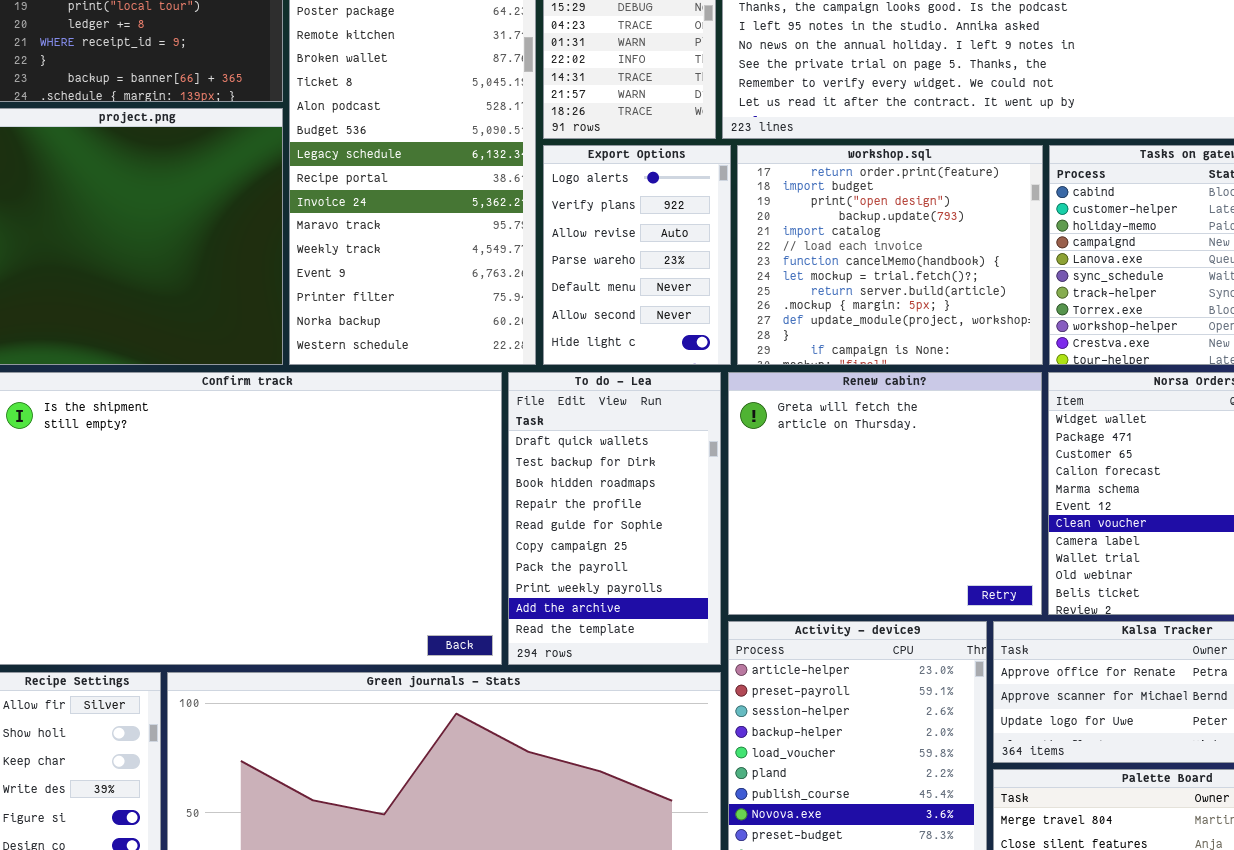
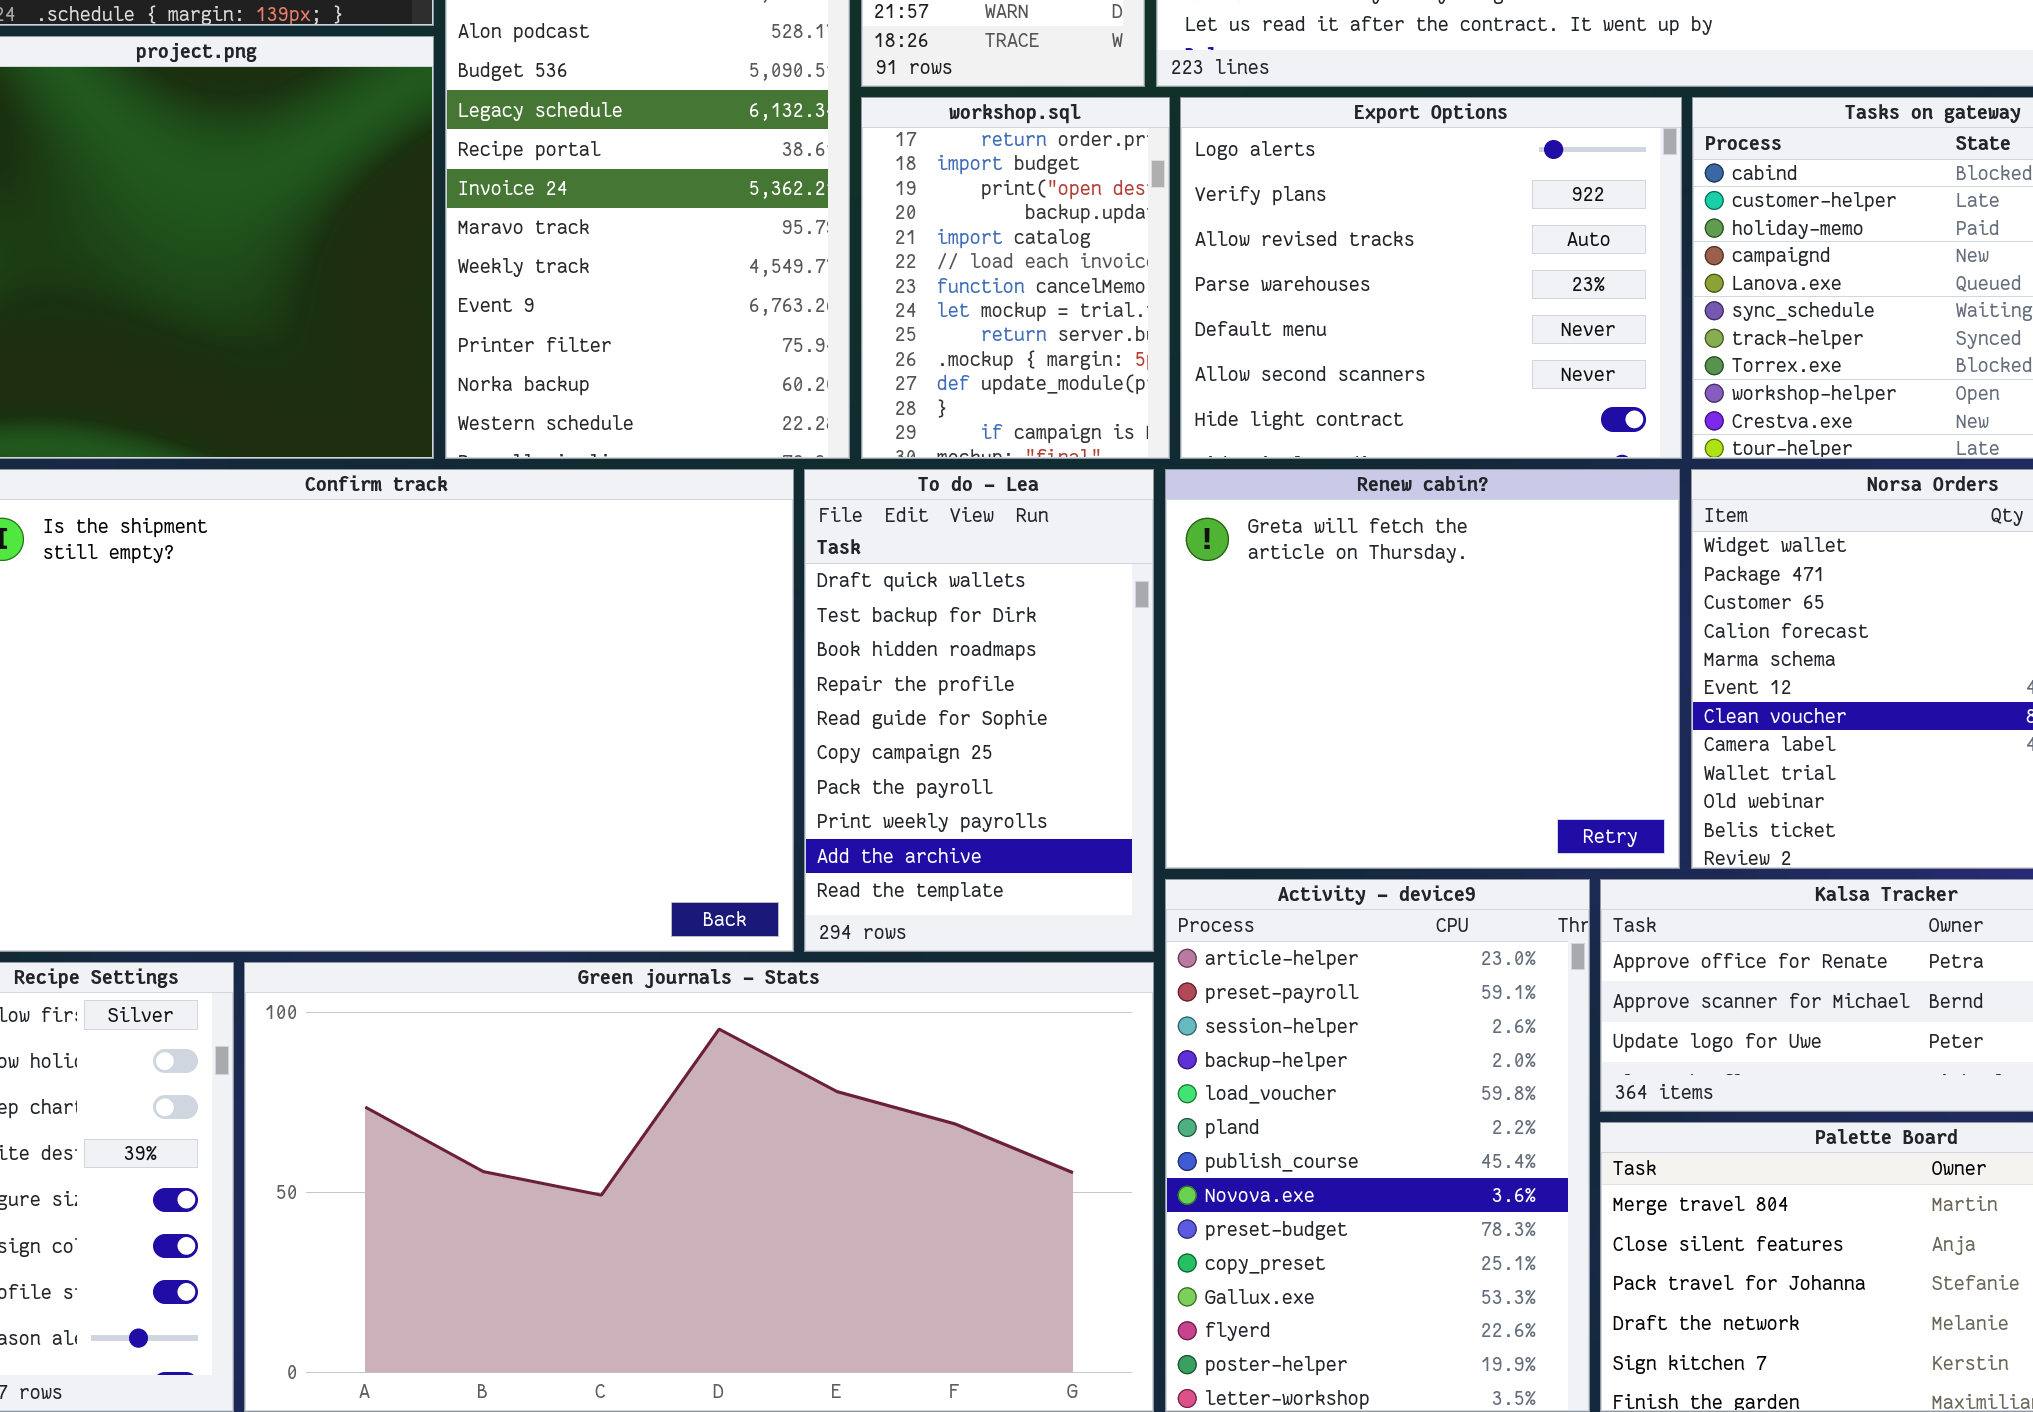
Export Options: [543,145,731,365] -> [1180,97,1682,459], moved, resized
workshop.sql: [737,145,1043,365] -> [861,97,1170,459], moved, resized

